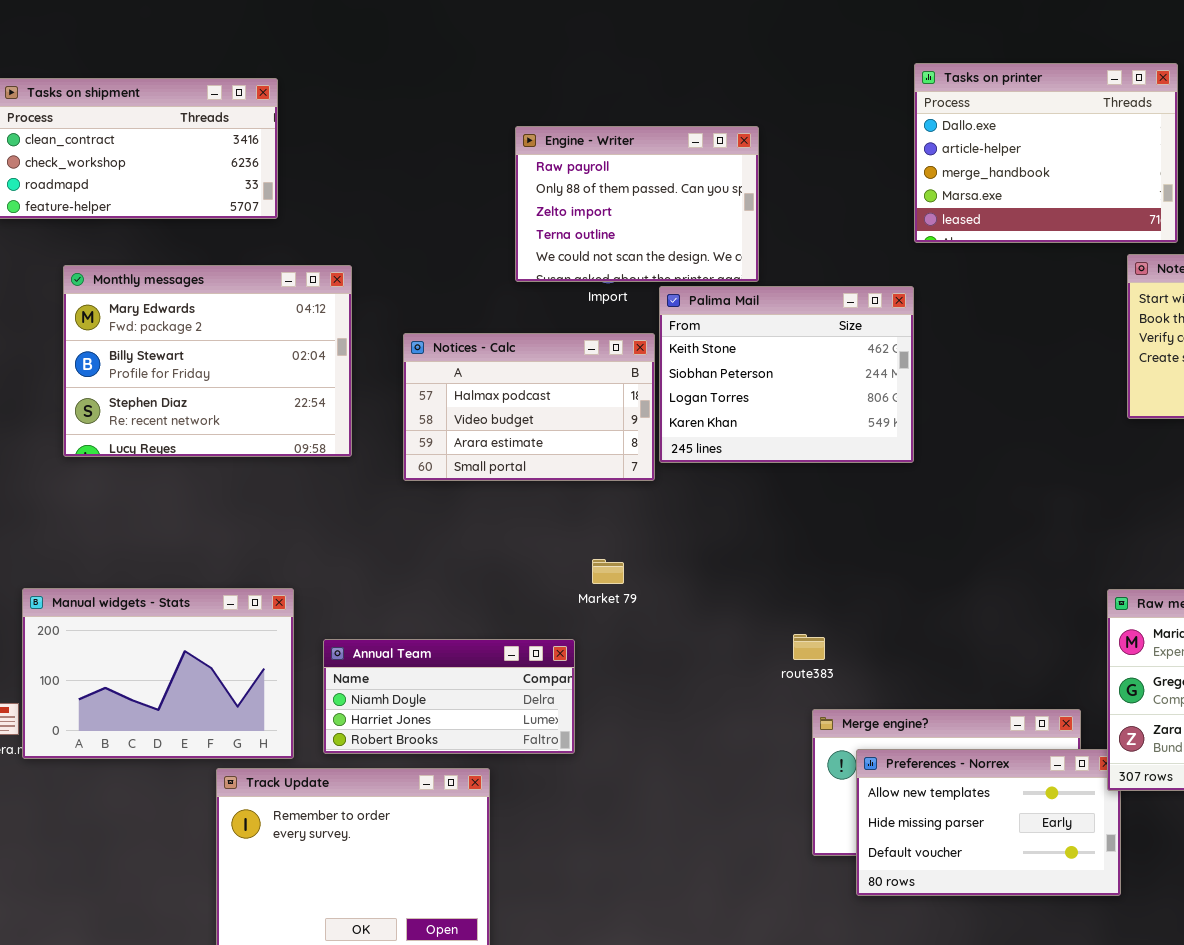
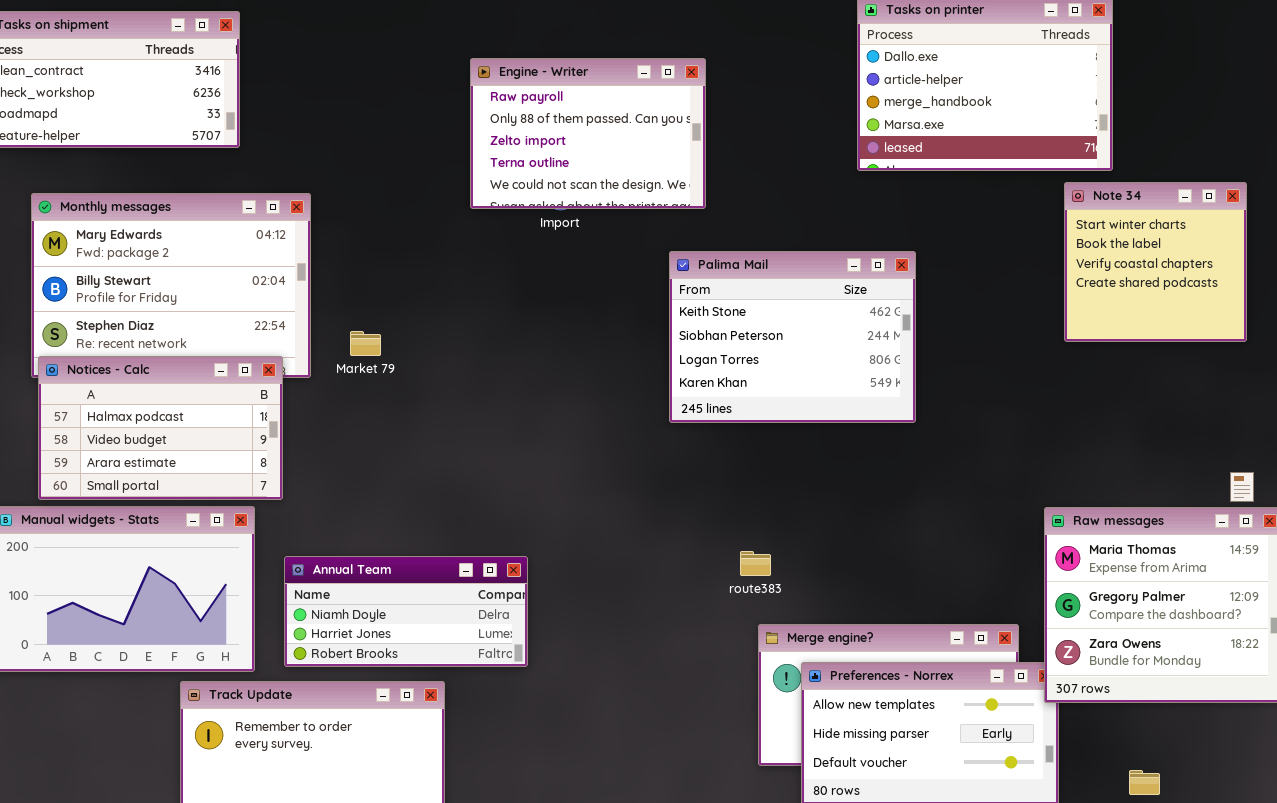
Palima Mail: [659,286,914,463] -> [669,251,916,423], moved
Notices - Calc: [403,333,655,481] -> [38,356,283,500], moved
Market 79: [592,559,624,584] -> [350,331,381,356], moved

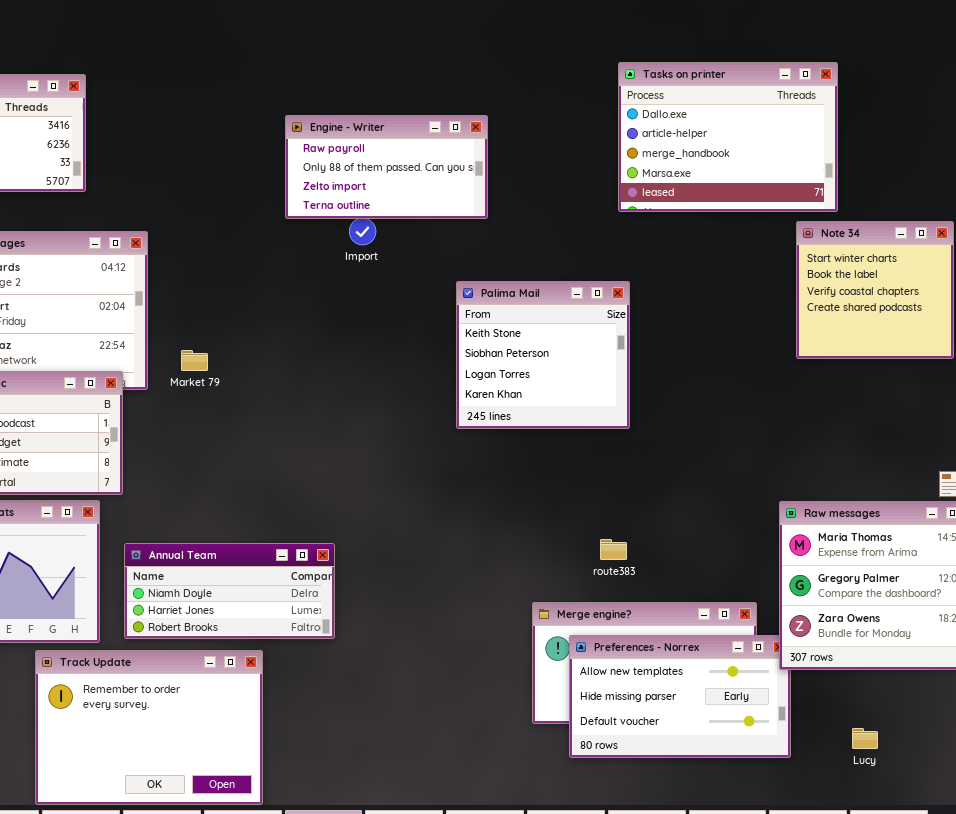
Engine - Writer: [470,58,706,209] -> [285,115,488,219], resized
Palima Mail: [669,251,916,423] -> [456,281,630,429], resized
route383: [740,551,771,576] -> [600,539,627,560], moved

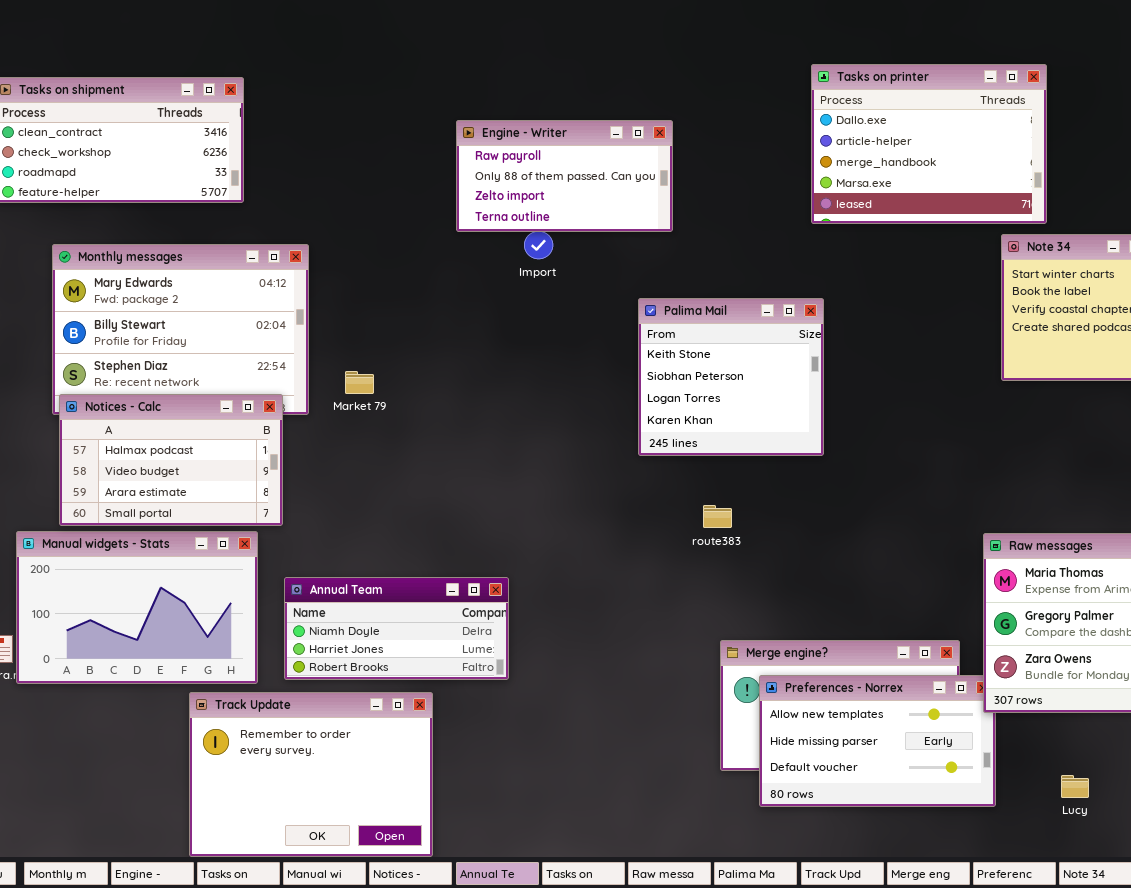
route383: [600,539,627,560] -> [703,505,732,528], moved

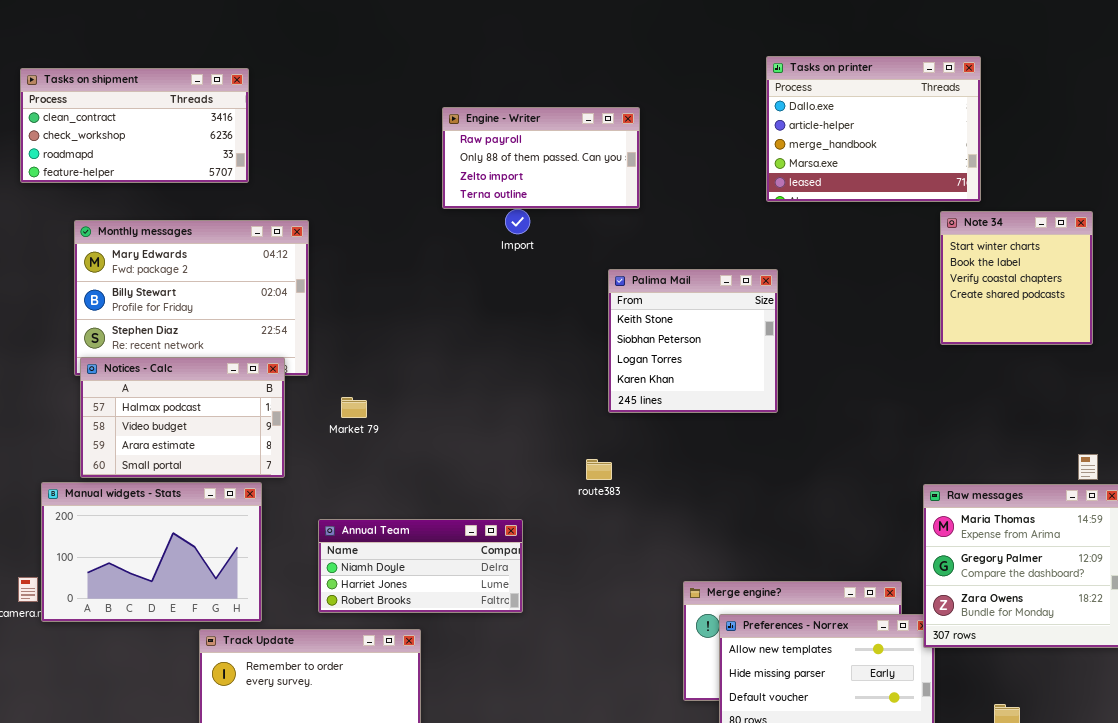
Market 79: [345,371,374,394] -> [341,397,367,418], moved
route383: [703,505,732,528] -> [586,459,612,480], moved
Annual Team: [284,577,509,680] -> [318,519,523,613], moved

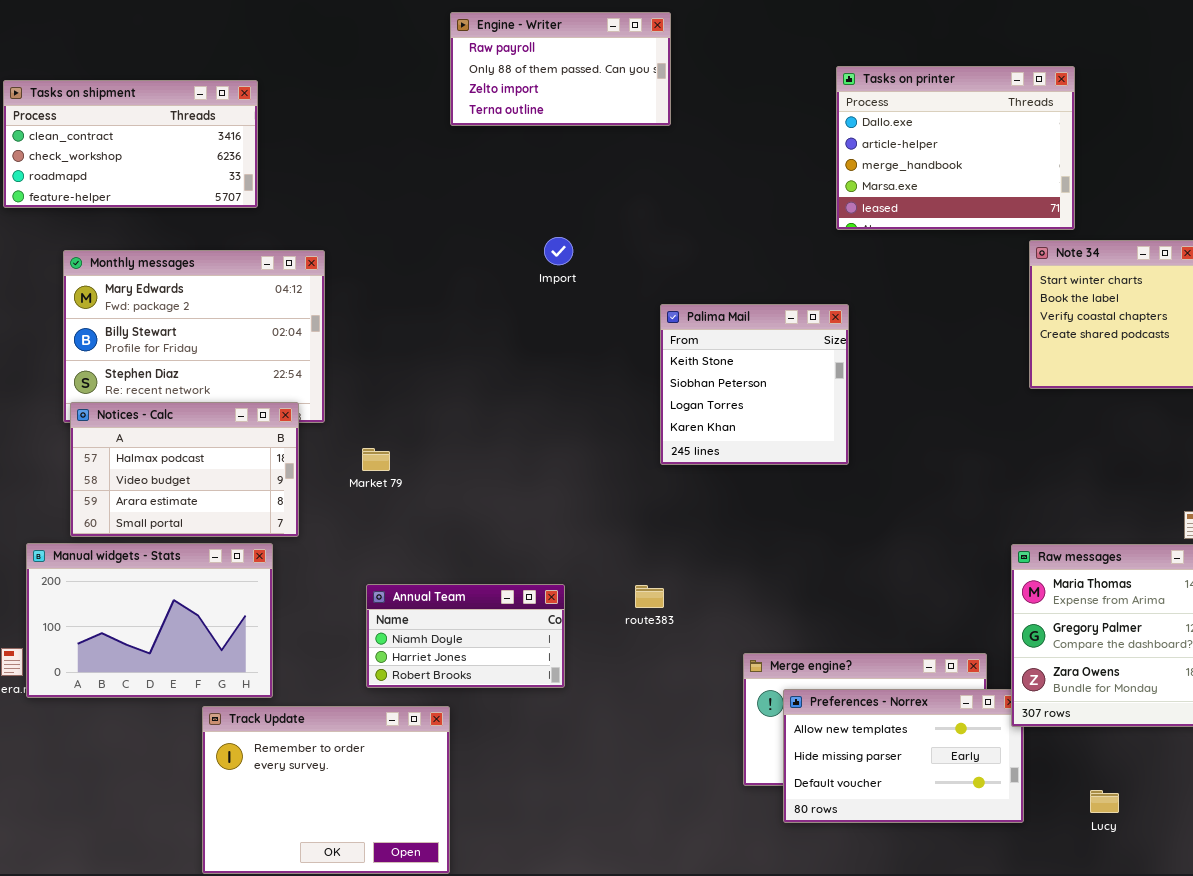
Engine - Writer: [442,107,640,209] -> [450,12,671,126], moved
route383: [586,459,612,480] -> [635,585,664,608], moved
Annual Team: [318,519,523,613] -> [366,584,565,688], resized

